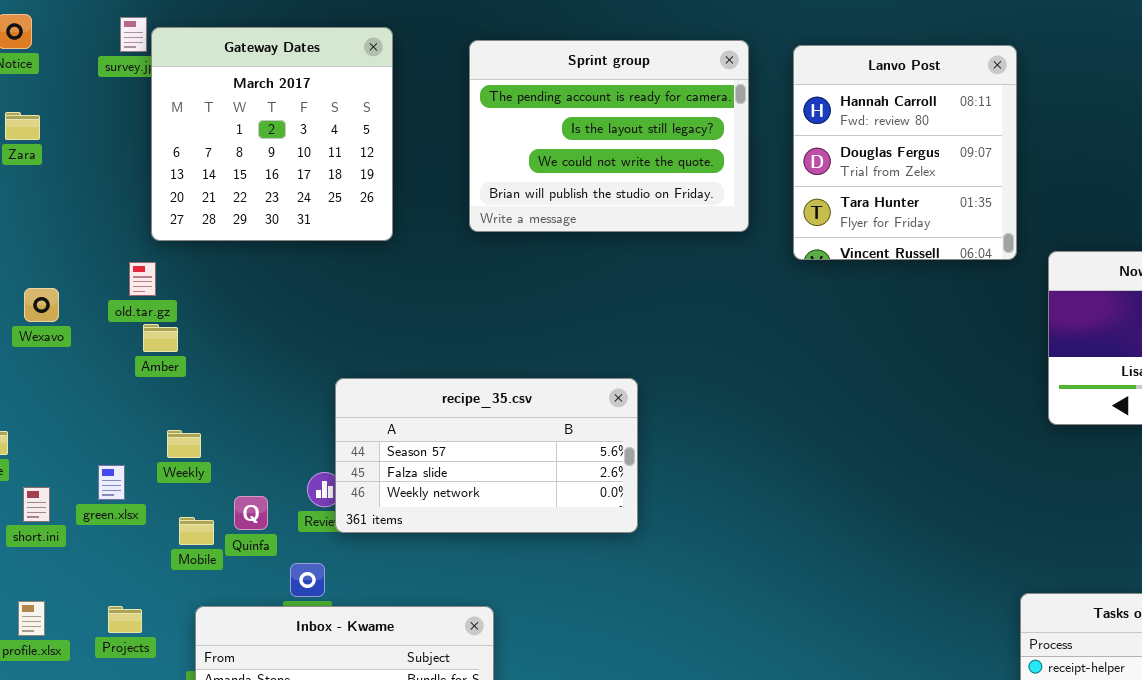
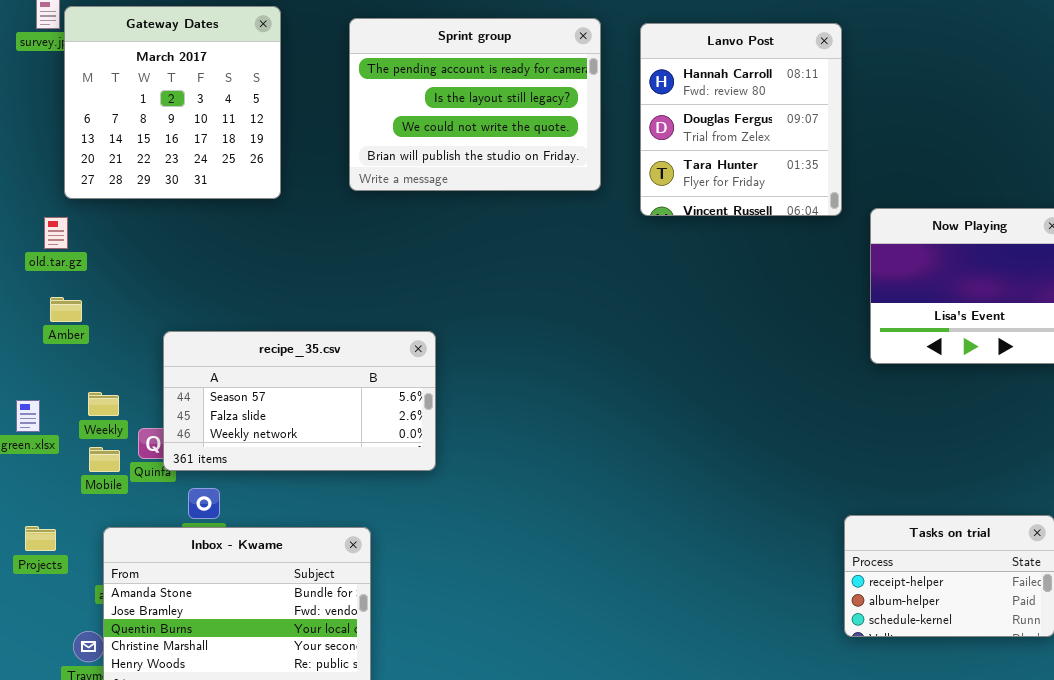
Amber: [143,324,178,352] -> [50,297,82,322], moved
recipe_35.csv: [335,378,638,533] -> [163,331,436,471], moved
Weekly: [167,430,201,458] -> [88,392,119,416], moved

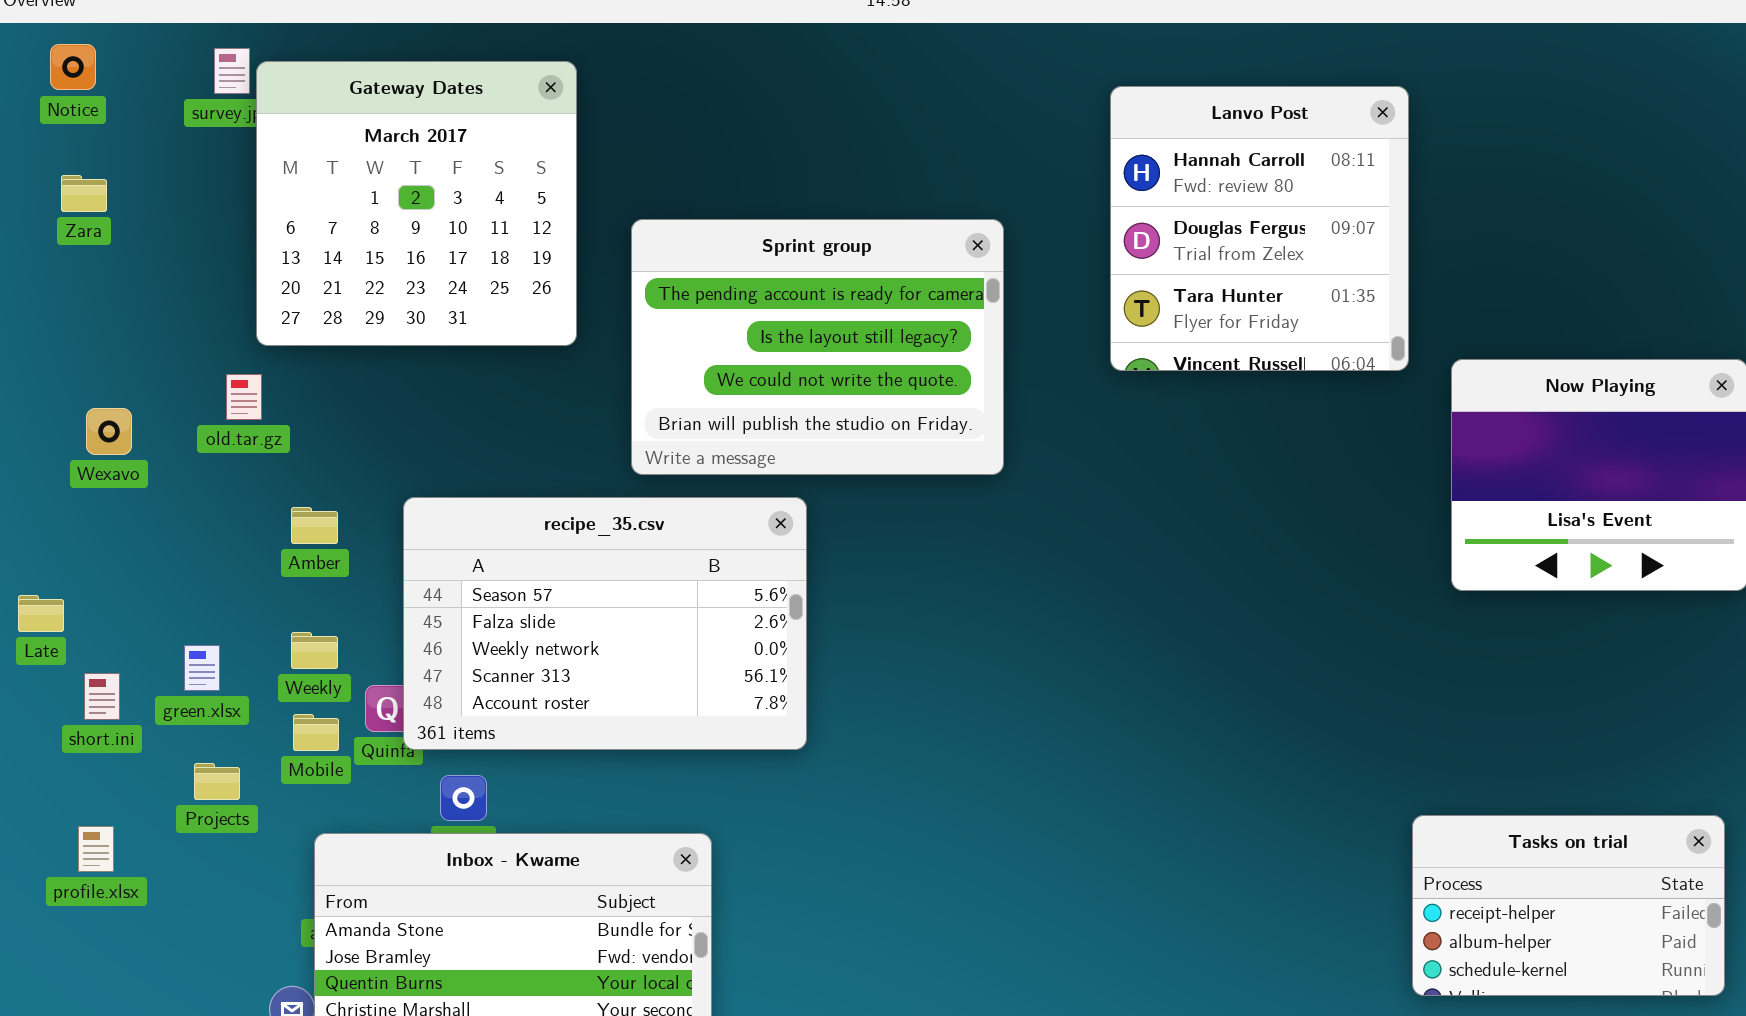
Sprint group: [349,18,601,191] -> [631,219,1004,475], moved
Amber: [50,297,82,322] -> [291,507,338,544], moved
recipe_35.csv: [163,331,436,471] -> [403,497,807,750], resized
Projects: [25,526,56,551] -> [194,763,240,800], moved

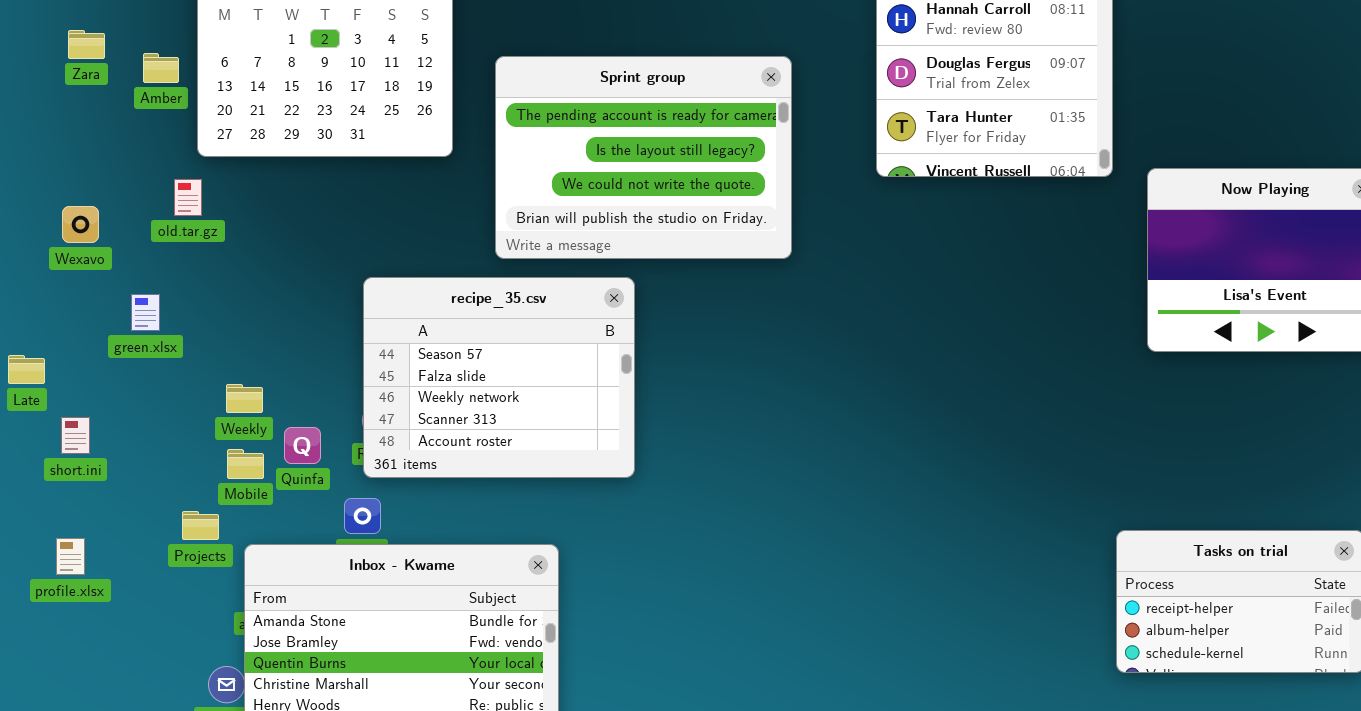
Zara: [61,175,107,212] -> [68,30,105,59], moved
recipe_35.csv: [403,497,807,750] -> [363,277,635,478], resized
Amber: [291,507,338,544] -> [143,53,179,83], moved
green.xlsx: [184,645,220,691] -> [131,294,160,331], moved
Projects: [194,763,240,800] -> [182,511,219,540], moved

